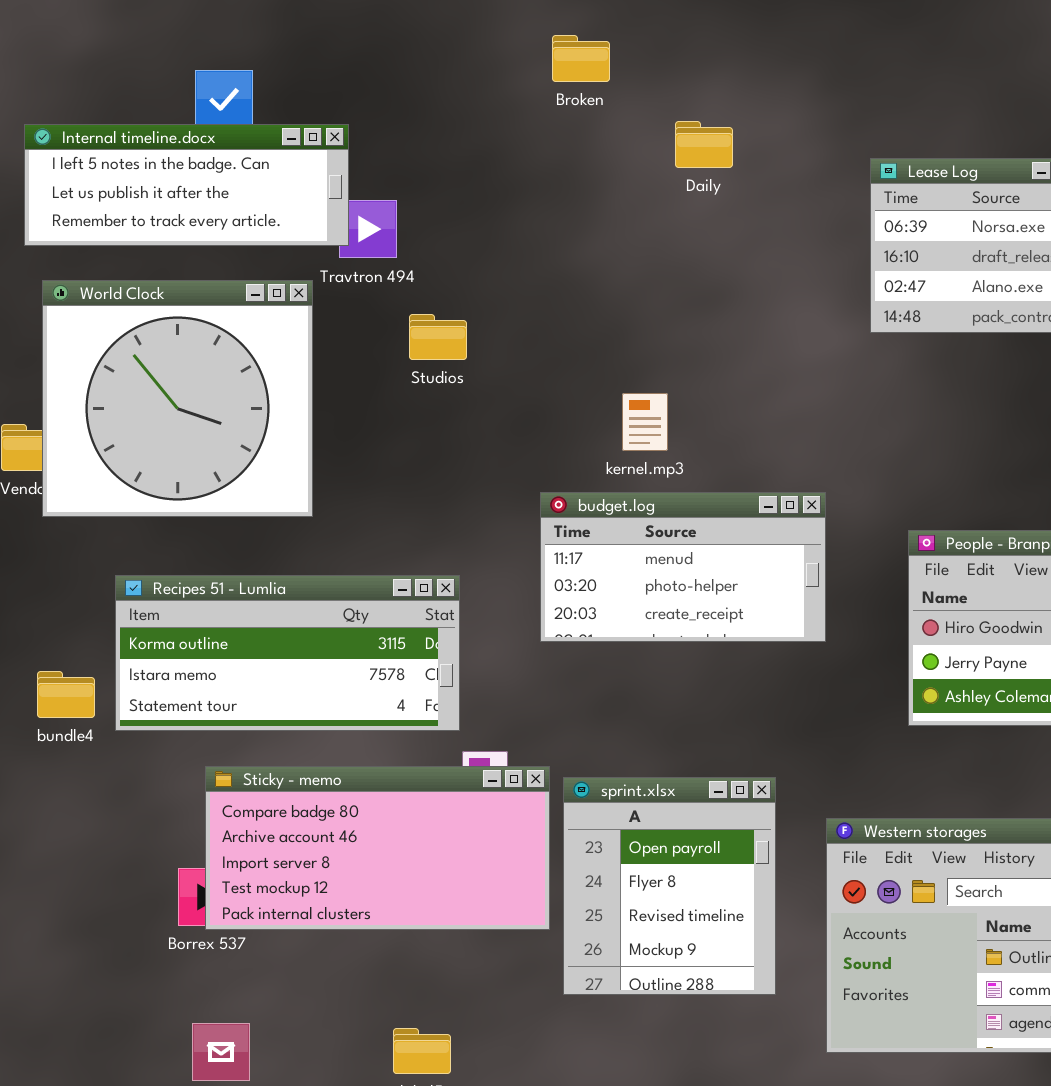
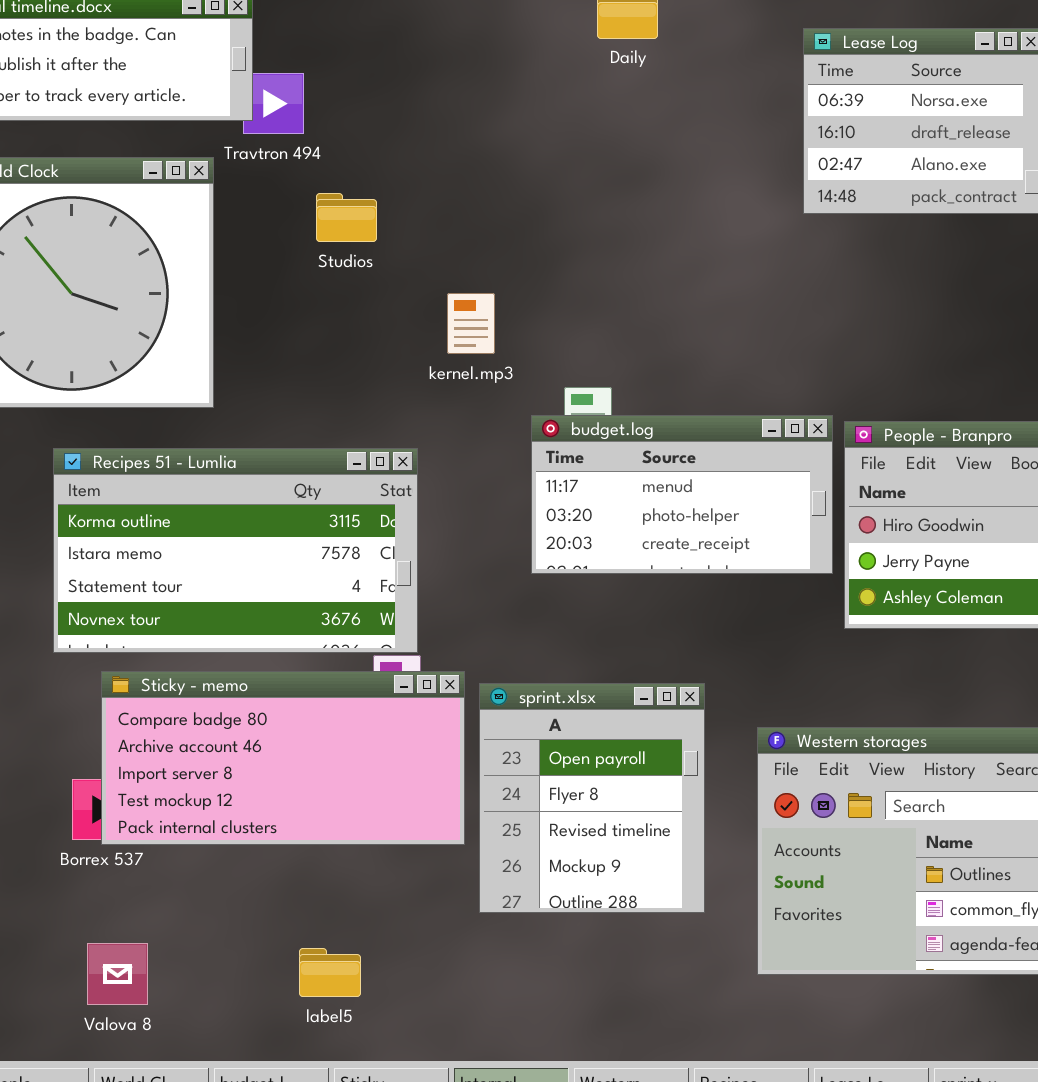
kernel.mp3: [622,393,668,451] -> [447,293,495,354], moved
budget.log: [540,492,826,642] -> [531,415,833,574], moved
Recipes 51 - Lumlia: [115,575,460,731] -> [53,448,418,653], moved, resized

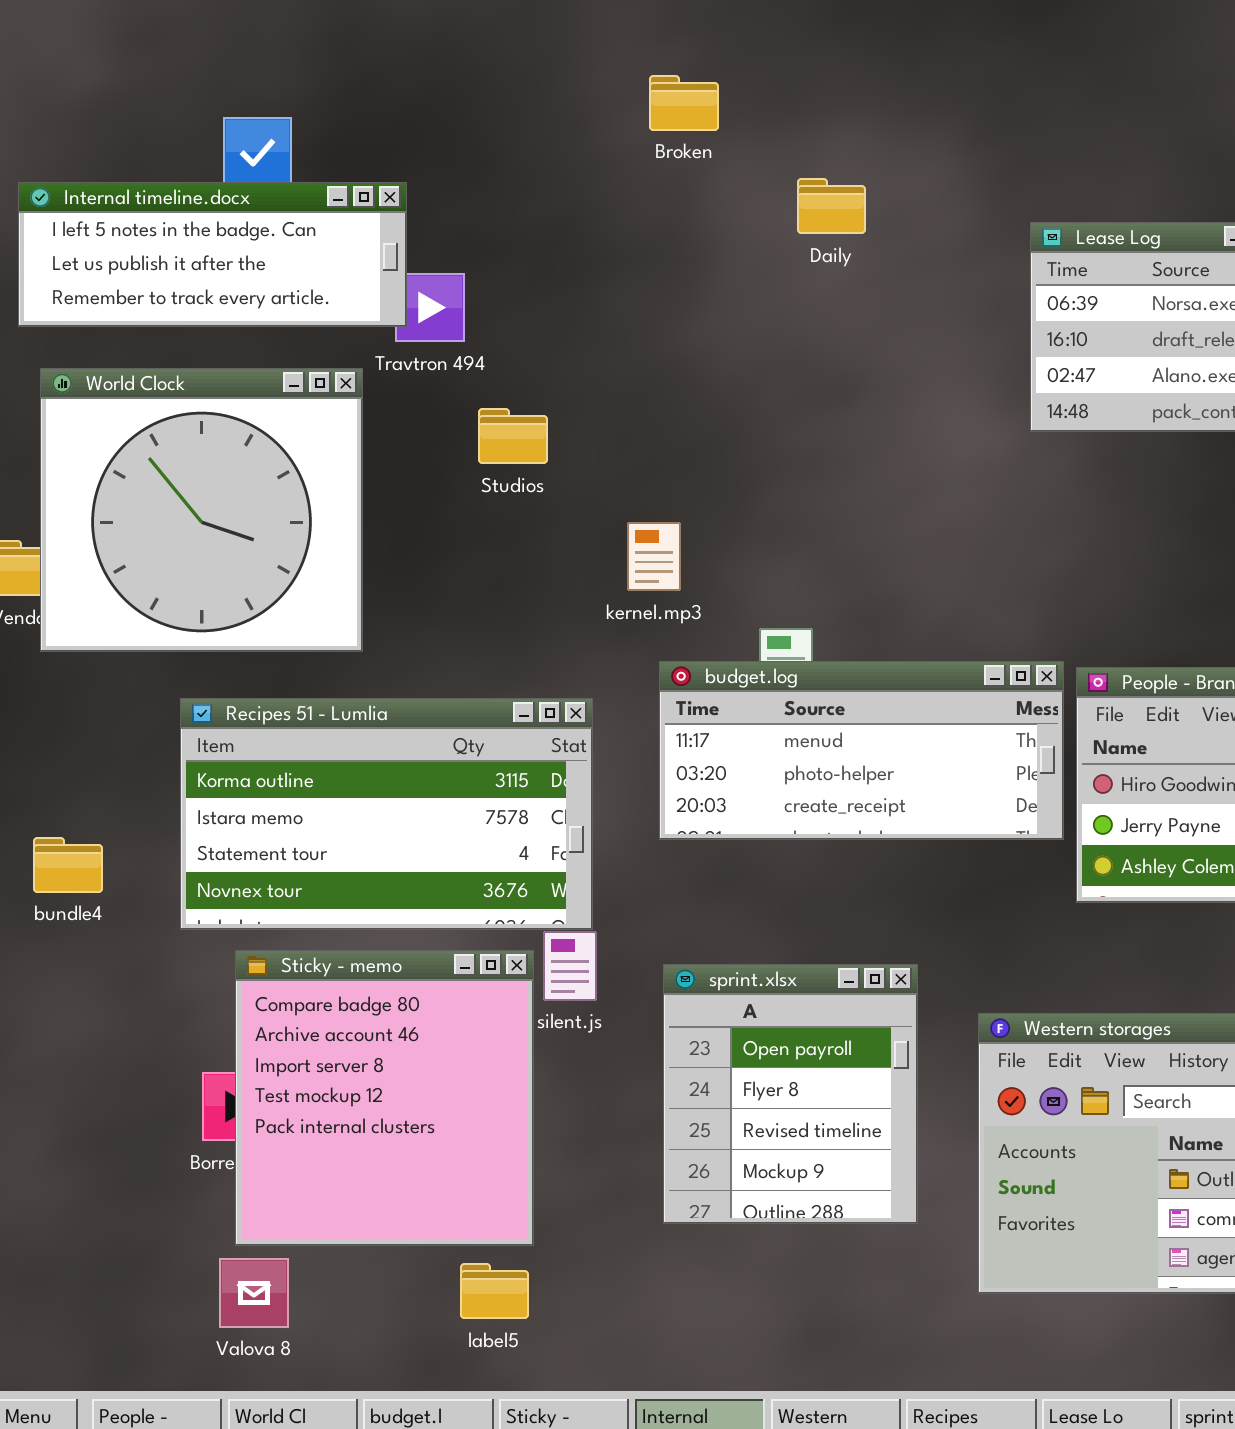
budget.log: [531,415,833,574] -> [659,661,1064,840], resized
Sticky - memo: [101,671,465,845] -> [235,950,534,1246], resized

